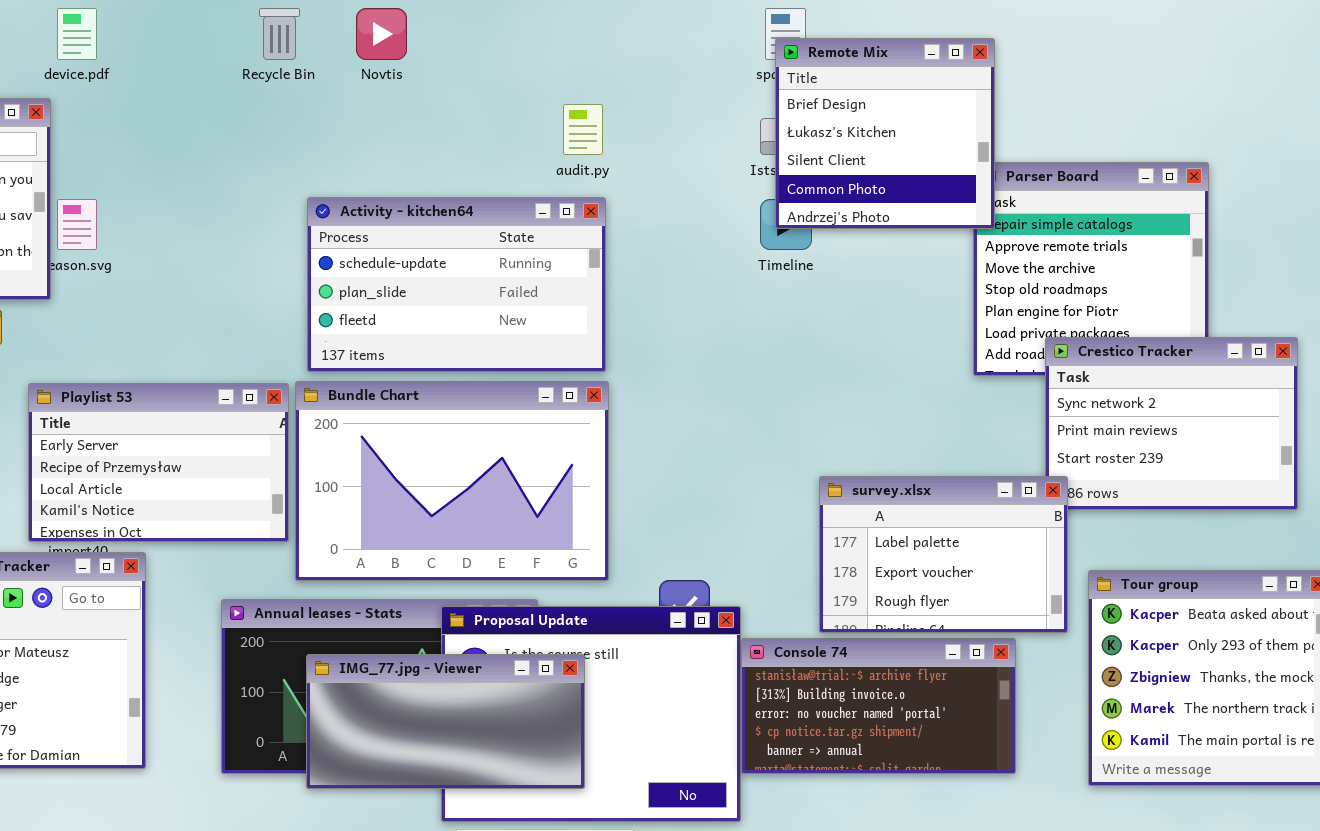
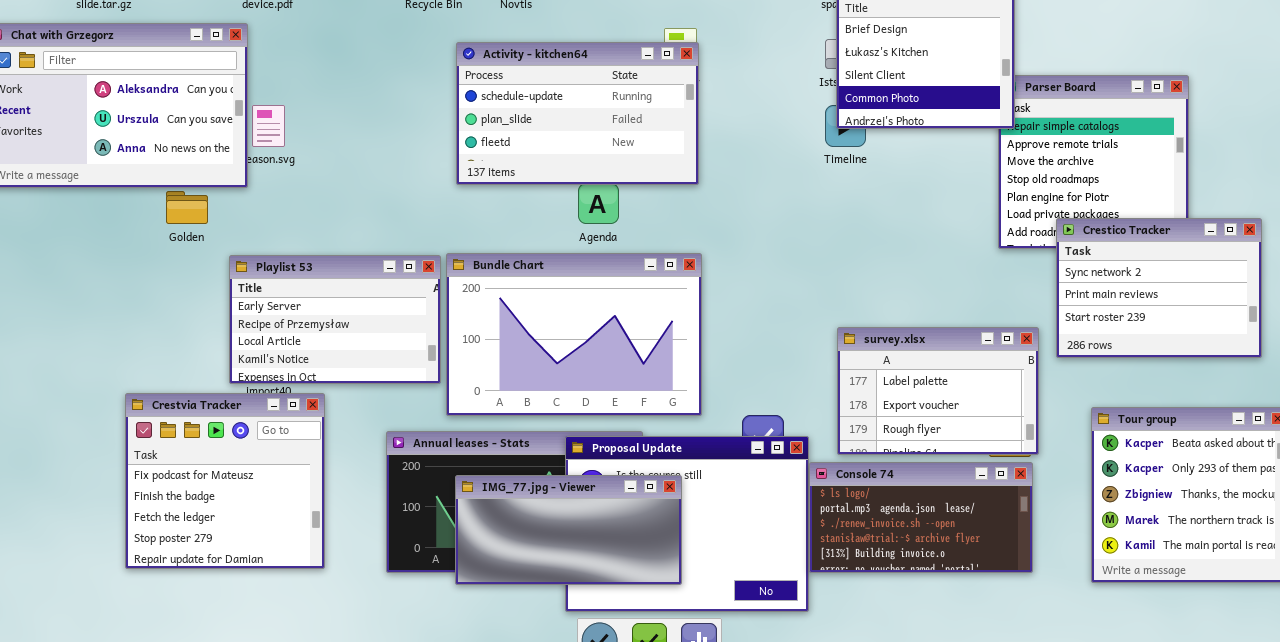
Activity - kitchen64: [307,197,606,372] -> [456,42,699,185], moved
survey.xlsx: [819,476,1068,633] -> [837,327,1039,455], moved
Console 74: [741,638,1016,774] -> [809,462,1033,573], scrolled up 3 rows

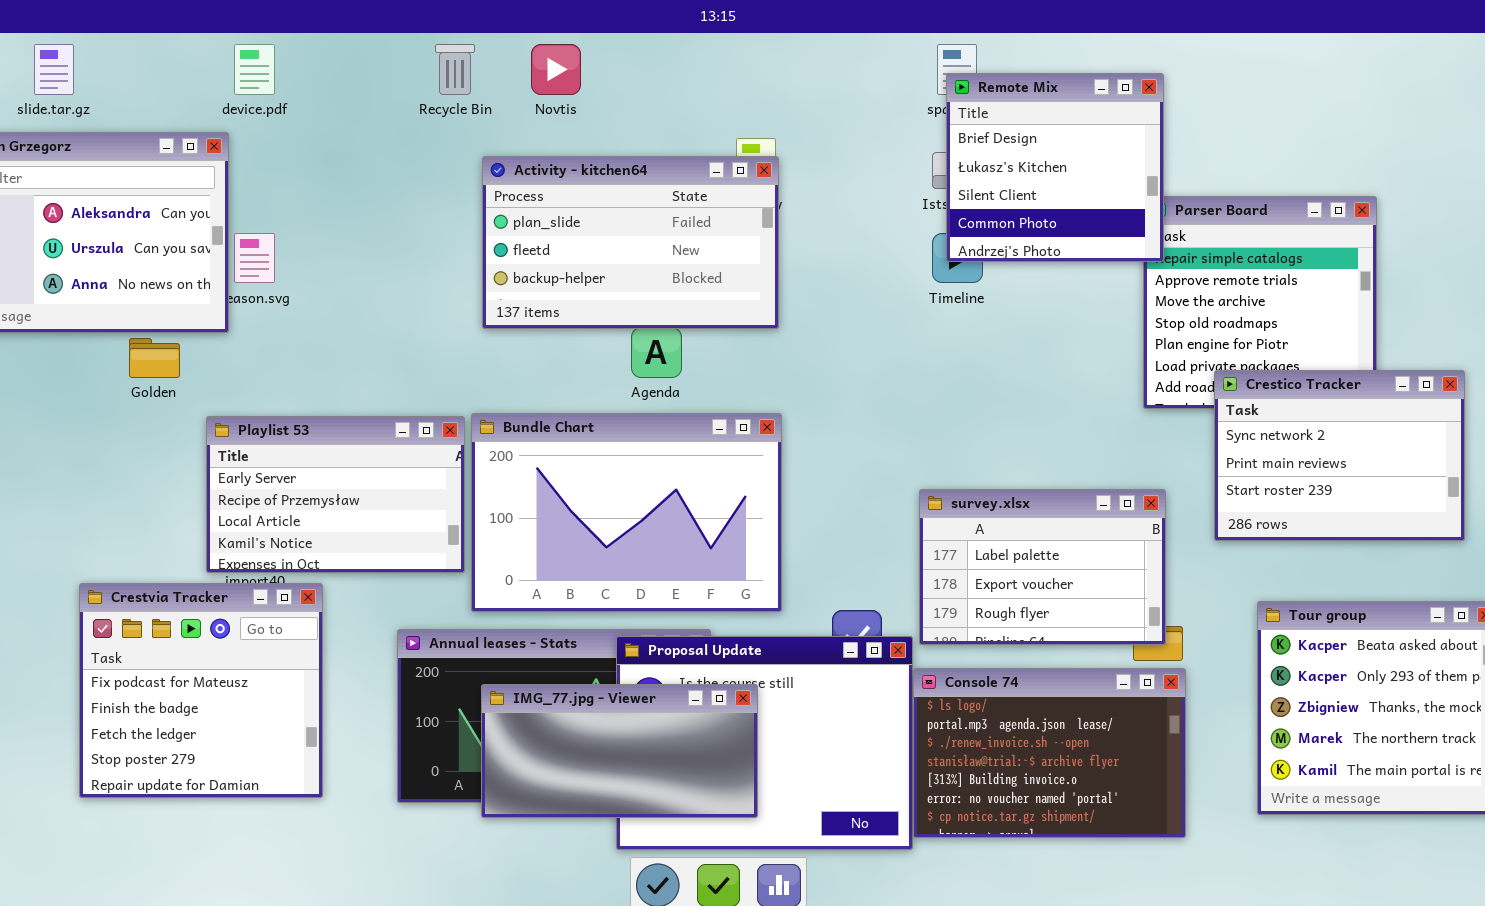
Activity - kitchen64: [456,42,699,185] -> [482,156,779,329], scrolled down 1 row
survey.xlsx: [837,327,1039,455] -> [919,489,1166,645], moved
Console 74: [809,462,1033,573] -> [913,668,1186,838], resized

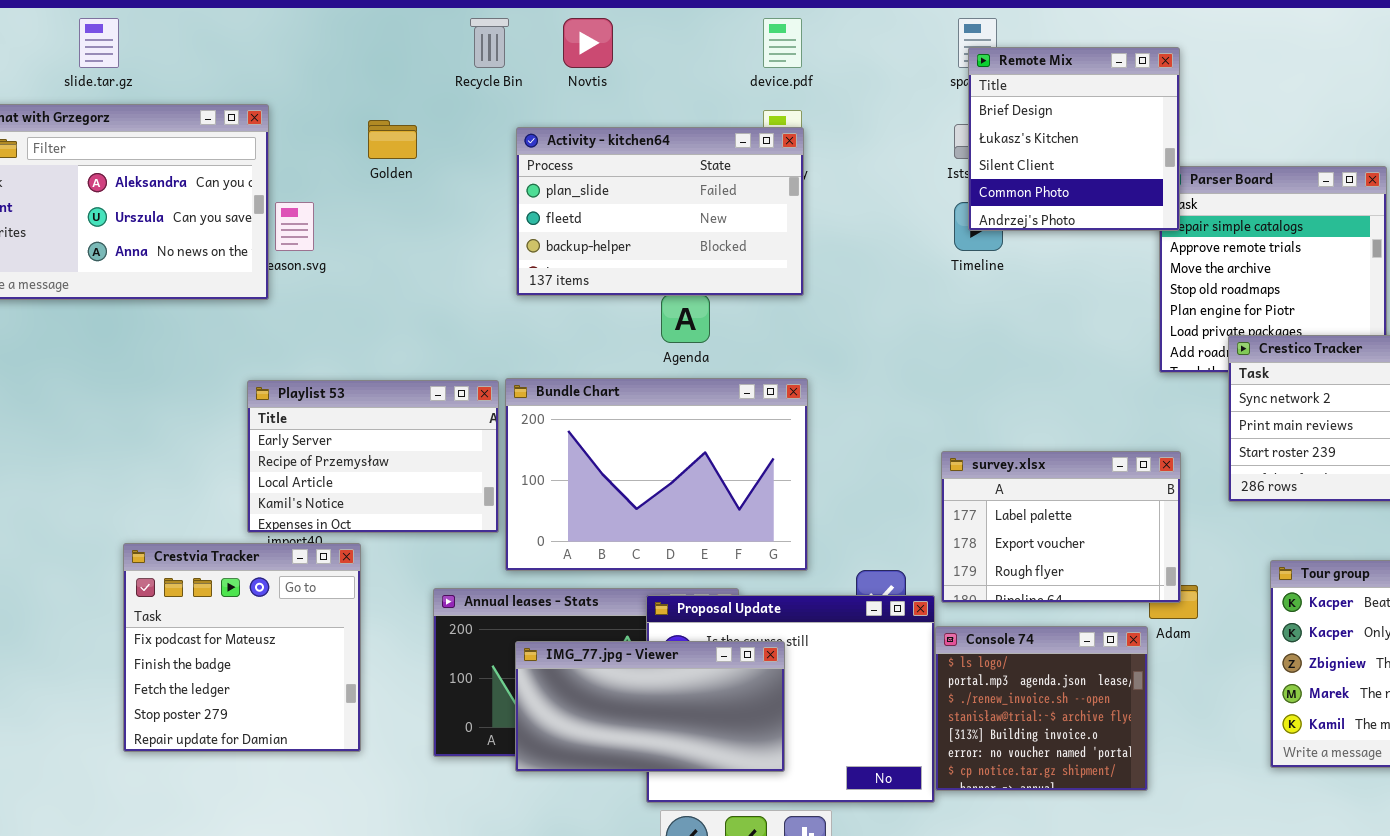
device.pdf: [234,44,275,95] -> [763,18,802,68], moved
Golden: [129,338,180,378] -> [368,120,417,159], moved
Console 74: [913,668,1186,838] -> [935,626,1148,791], resized

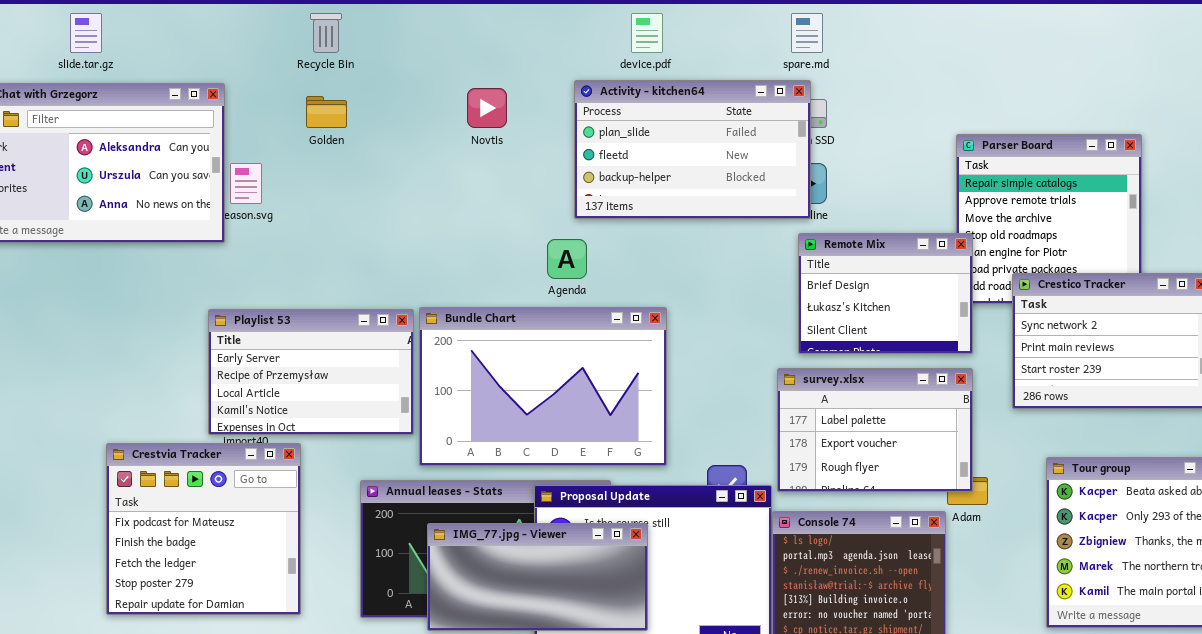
Recycle Bin: [470,18,509,68] -> [310,13,342,53], moved
Novtis: [563,18,613,68] -> [467,88,507,128], moved
Remote Mix: [968,47,1180,231] -> [798,233,973,354], moved, resized
Activity - kitchen64: [516,127,804,296] -> [574,80,811,219], moved

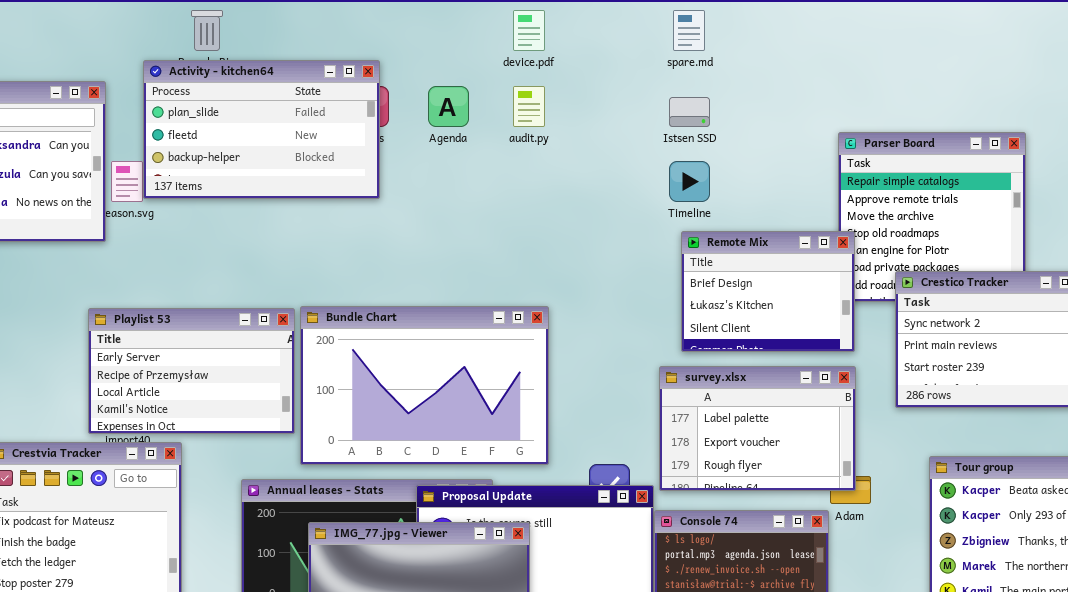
Activity - kitchen64: [574,80,811,219] -> [143,60,380,199], moved
Agenda: [547,239,587,279] -> [428,86,469,127], moved

